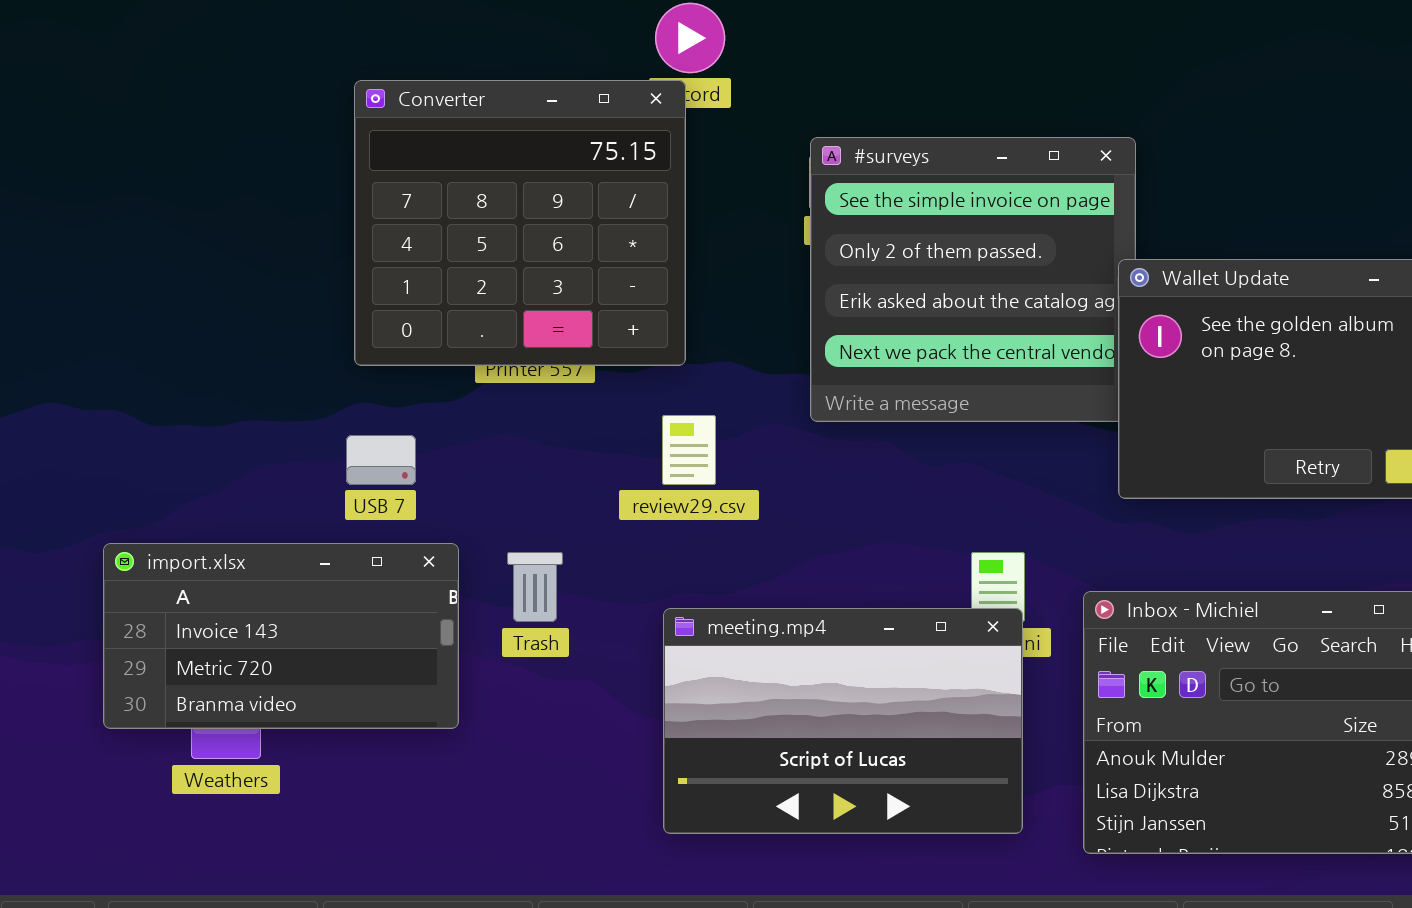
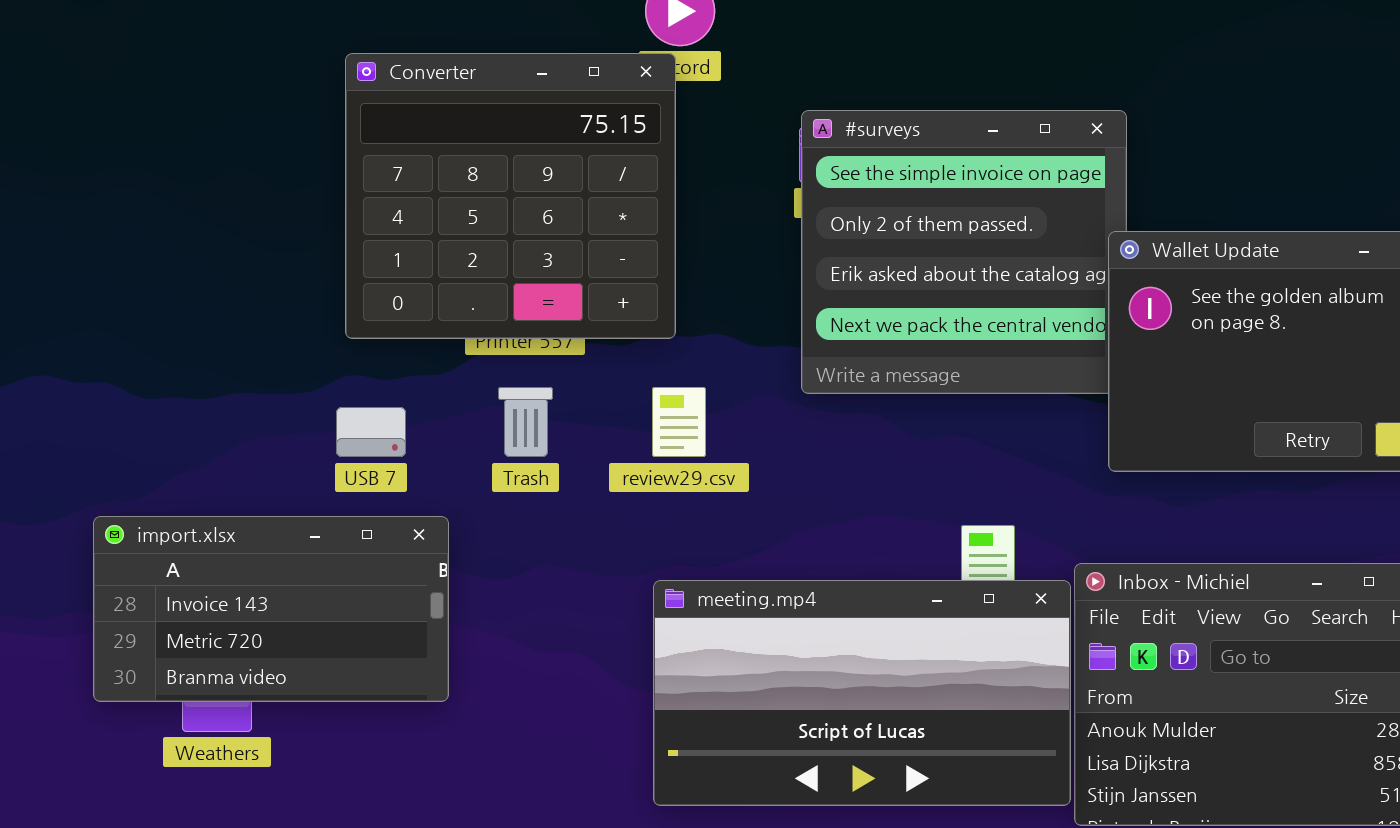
Trash: [507,552,563,622] -> [498,387,553,457], moved
meeting.mp4: [663,608,1023,834] -> [653,580,1071,806], resized

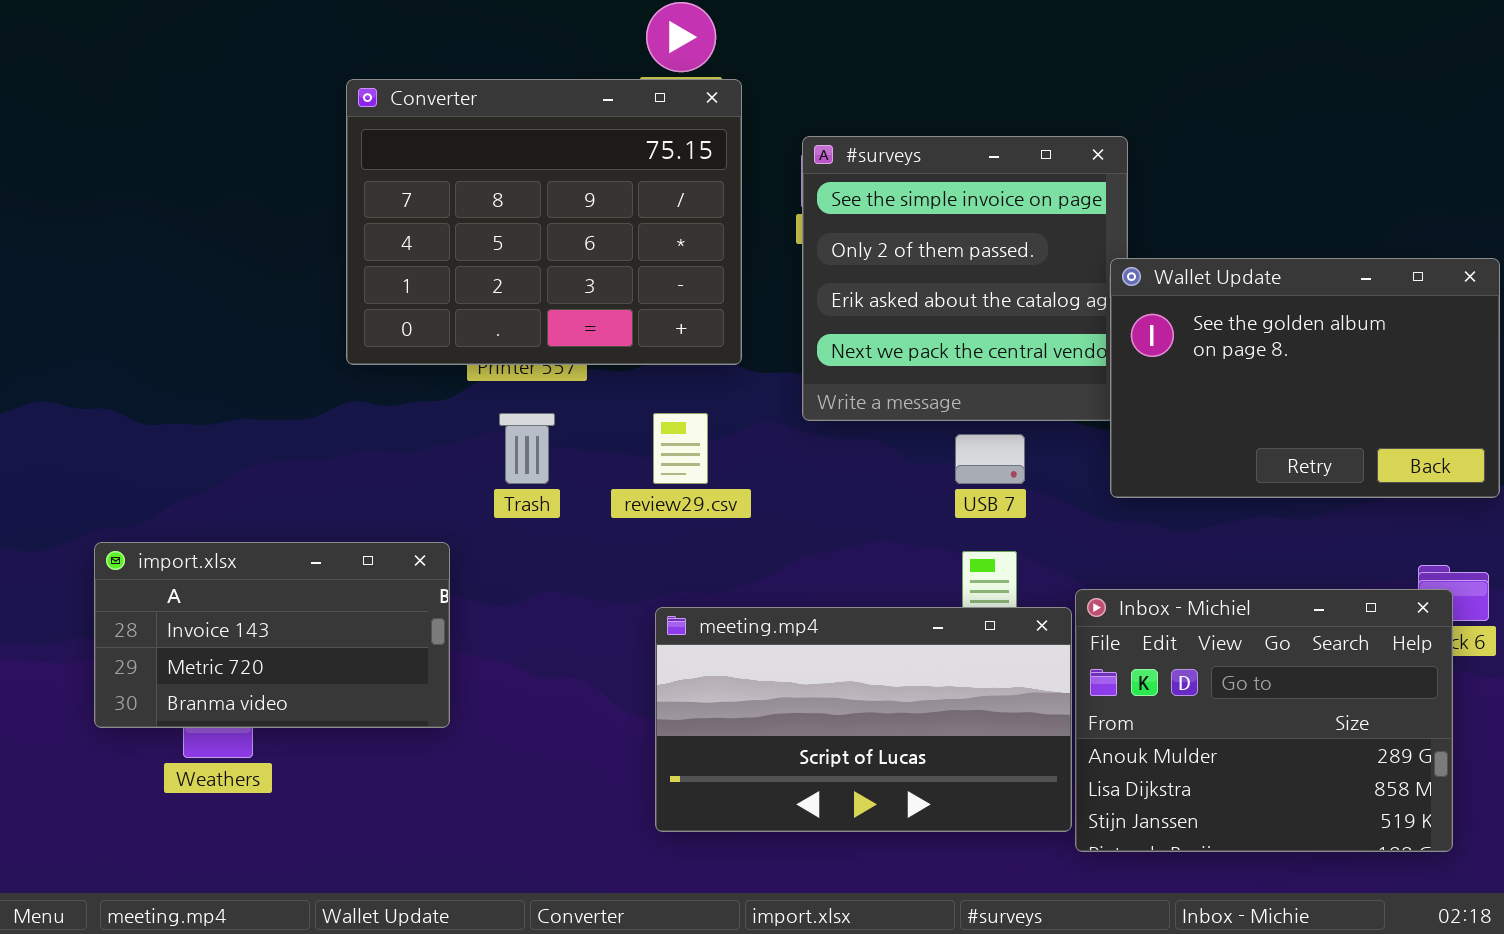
Converter: [345,53,676,339] -> [346,79,742,365], resized
USB 7: [336,407,406,457] -> [955,434,1025,484], moved

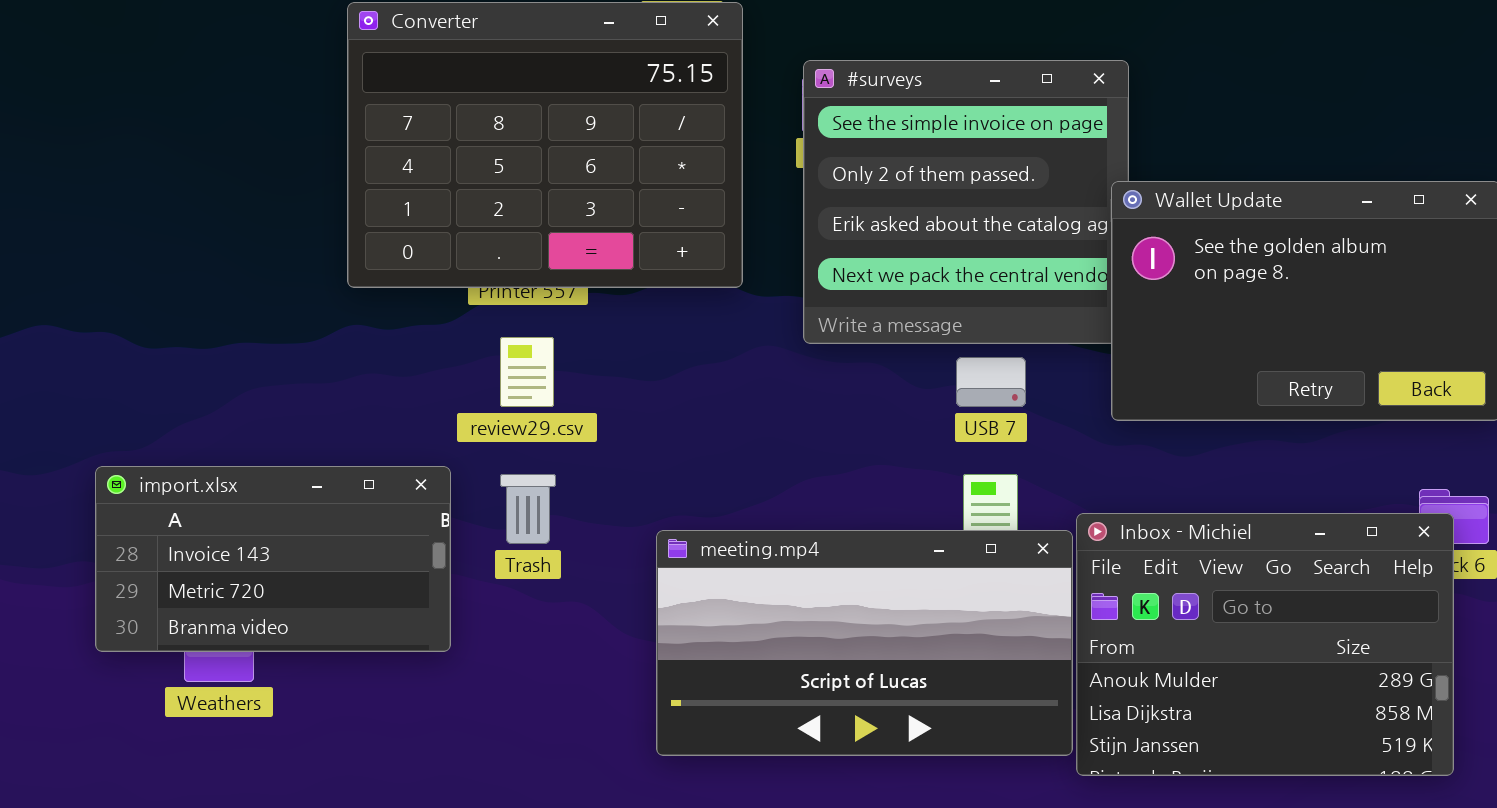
Trash: [499,413,555,484] -> [500,474,556,544], moved
review29.csv: [653,413,708,484] -> [500,337,554,407], moved

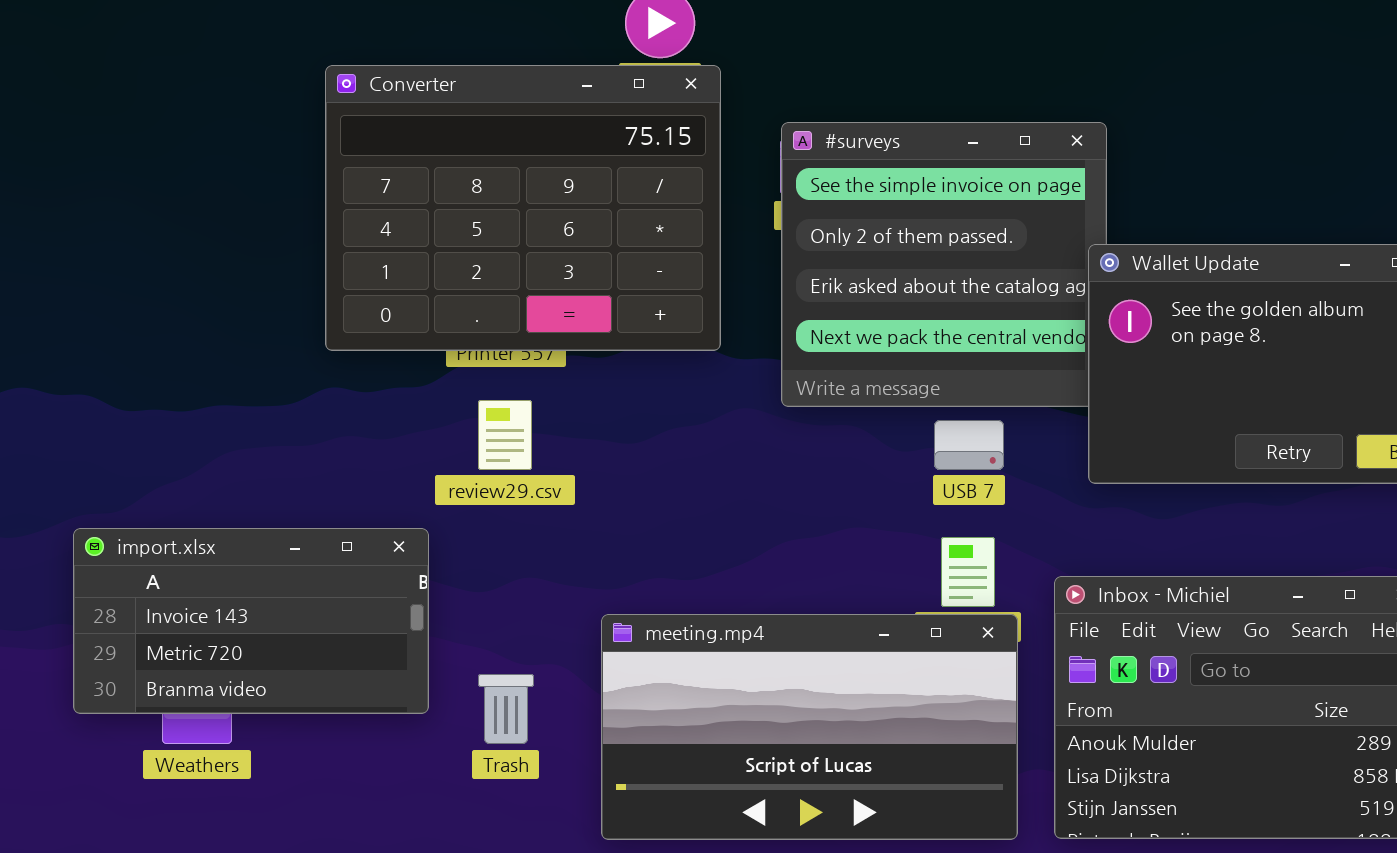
Trash: [500,474,556,544] -> [478,674,534,744], moved
meeting.mp4: [656,530,1073,756] -> [601,614,1018,840], moved

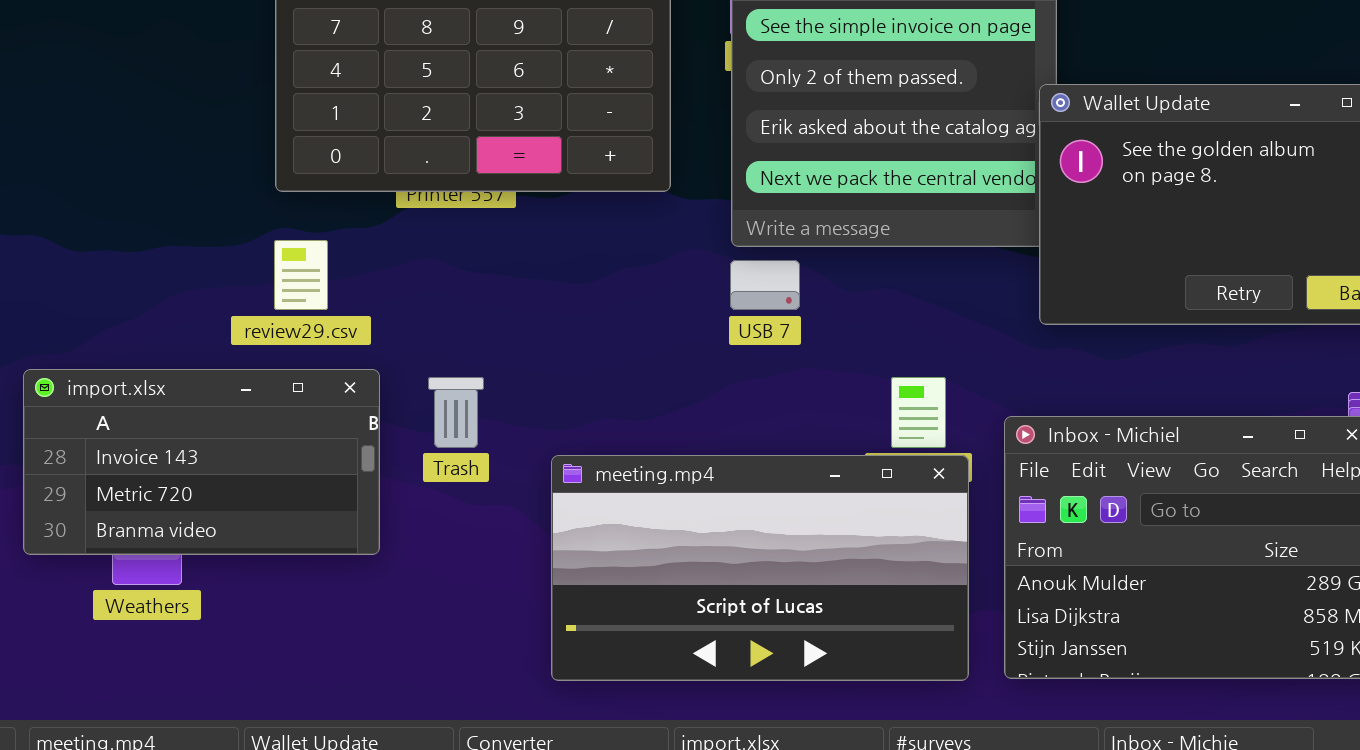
review29.csv: [478,400,532,470] -> [274,240,328,310], moved
USB 7: [934,420,1004,470] -> [730,260,800,310], moved
Trash: [478,674,534,744] -> [428,377,484,448], moved

